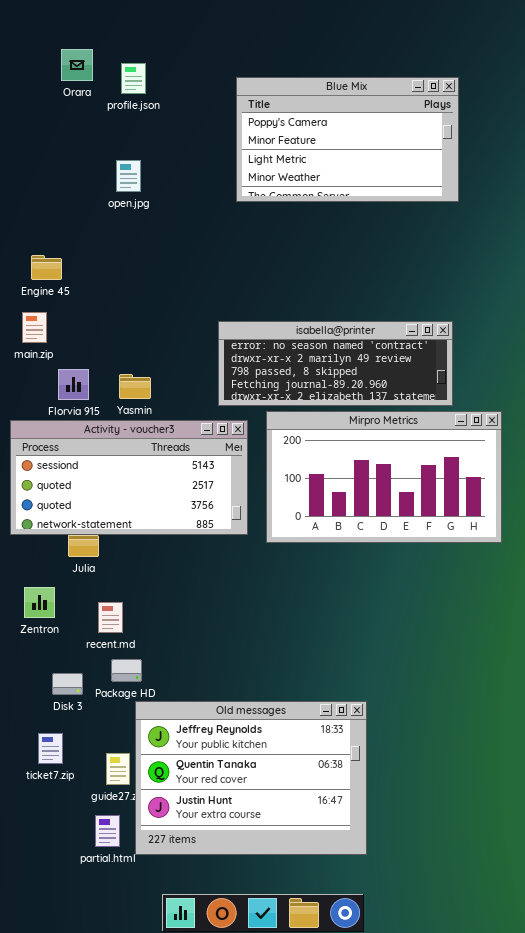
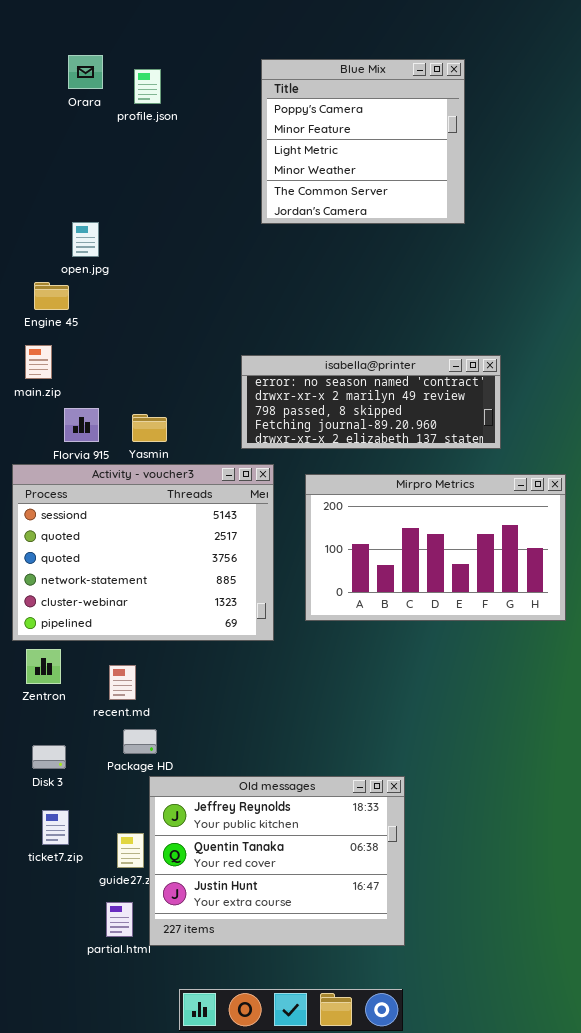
Blue Mix: [236,77,459,202] -> [261,59,465,224], resized
open.jpg: [116,160,141,192] -> [72,222,99,257], moved
Mirpro Metrics: [266,411,502,543] -> [305,474,566,621], moved
Activity - voucher3: [10,420,248,535] -> [12,464,274,641], resized
Disk 3: [52,673,83,695] -> [32,745,66,769], moved

